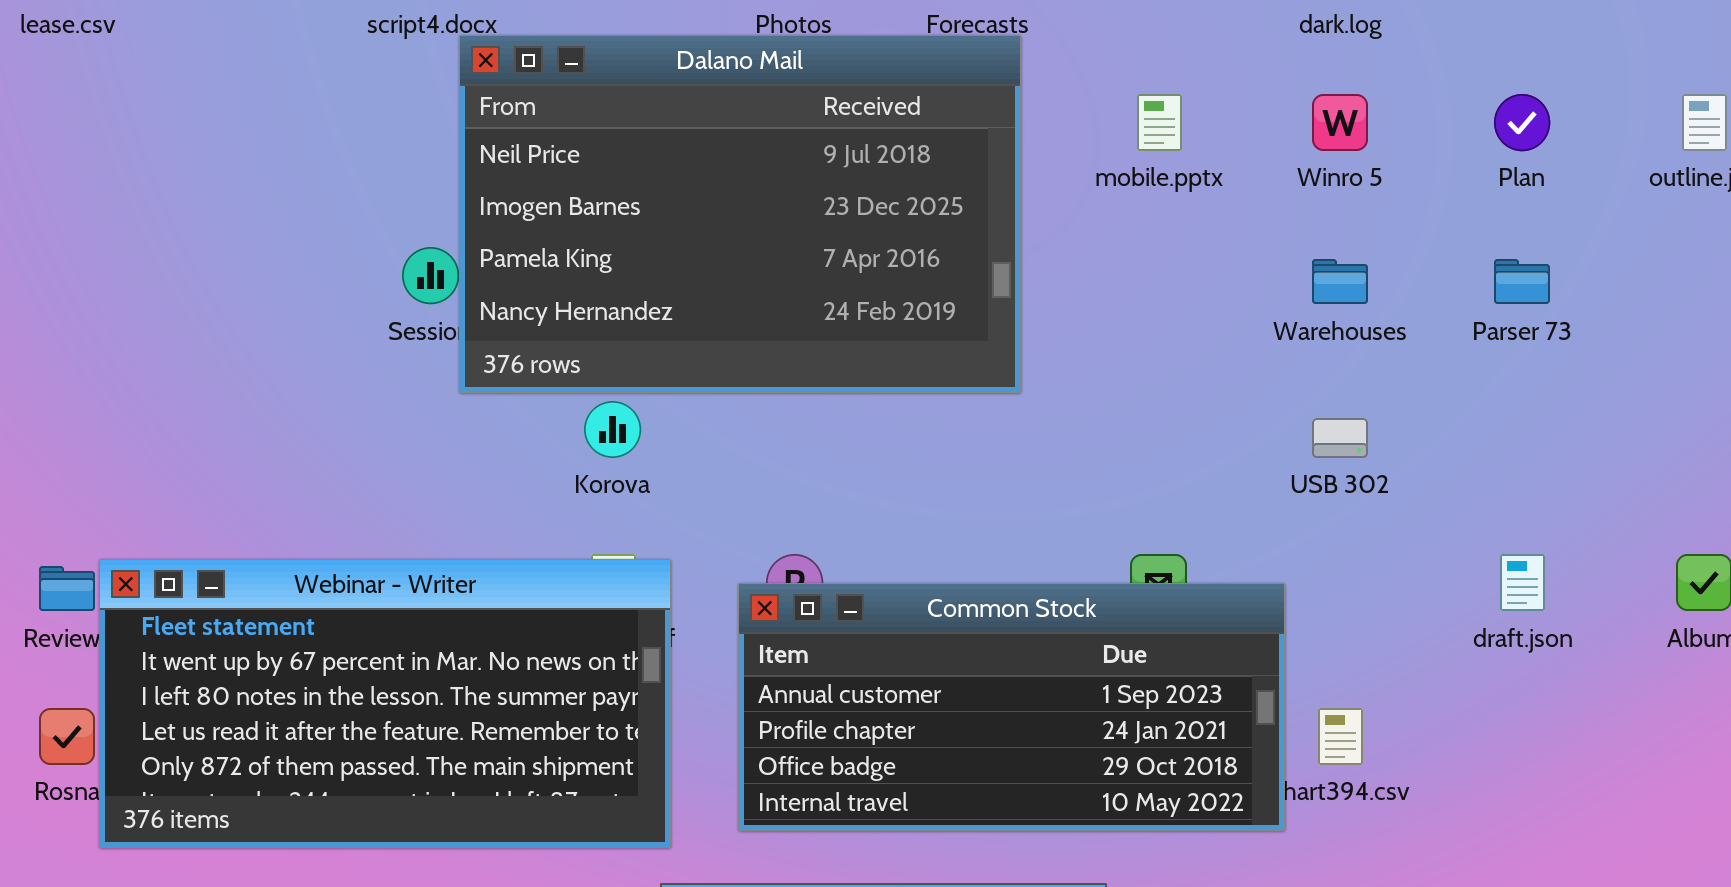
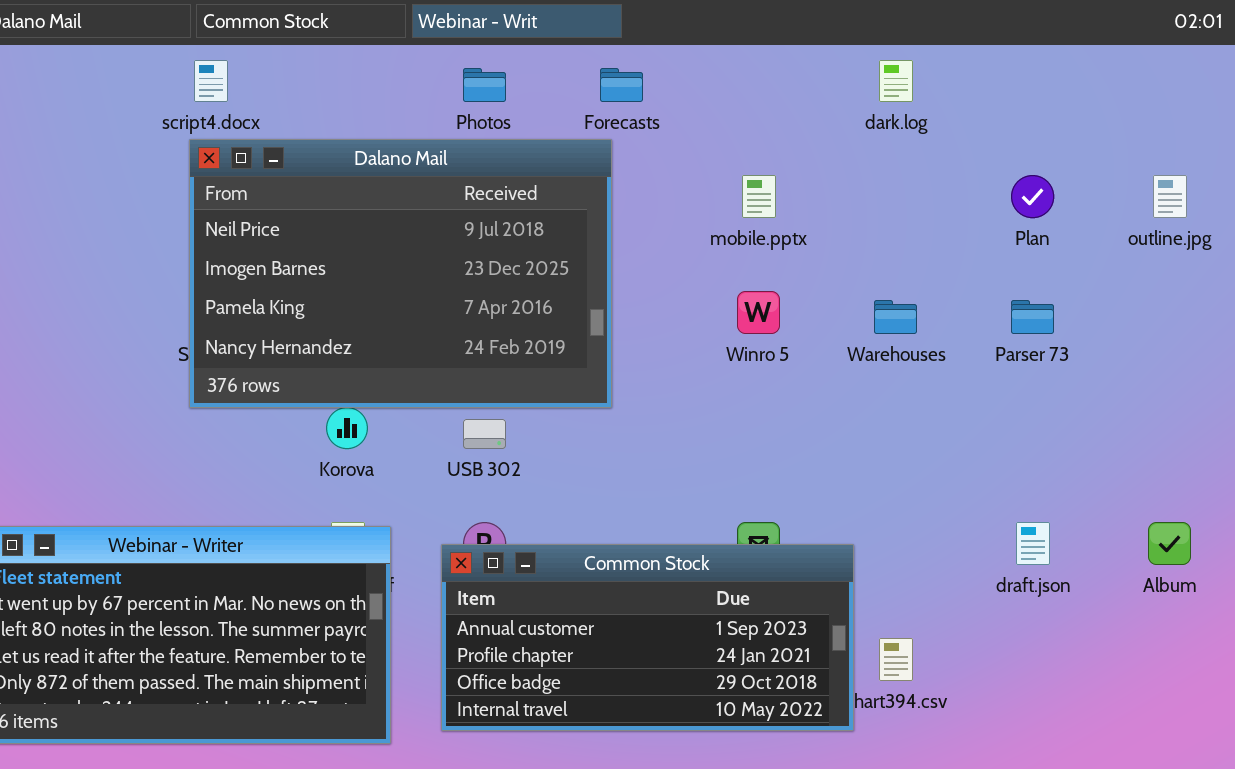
Dalano Mail: [459,35,1021,393] -> [189,139,612,408], moved
Winro 5: [1312,94,1368,151] -> [737,291,780,334], moved
USB 302: [1312,418,1368,458] -> [463,419,506,449], moved

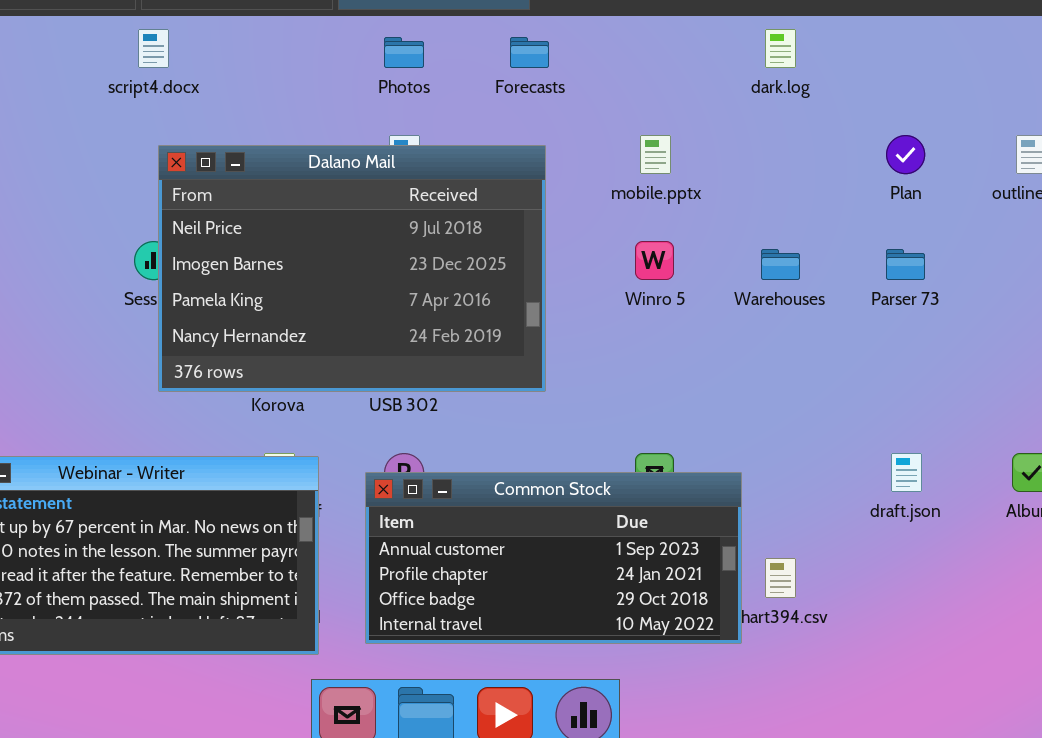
Dalano Mail: [189,139,612,408] -> [158,145,546,392], moved

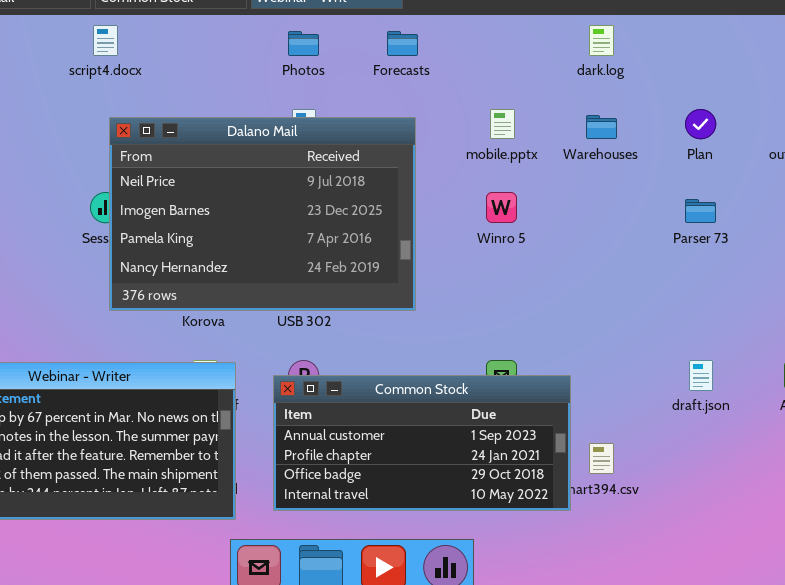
Warehouses: [761,249,800,280] -> [586,115,617,139], moved

